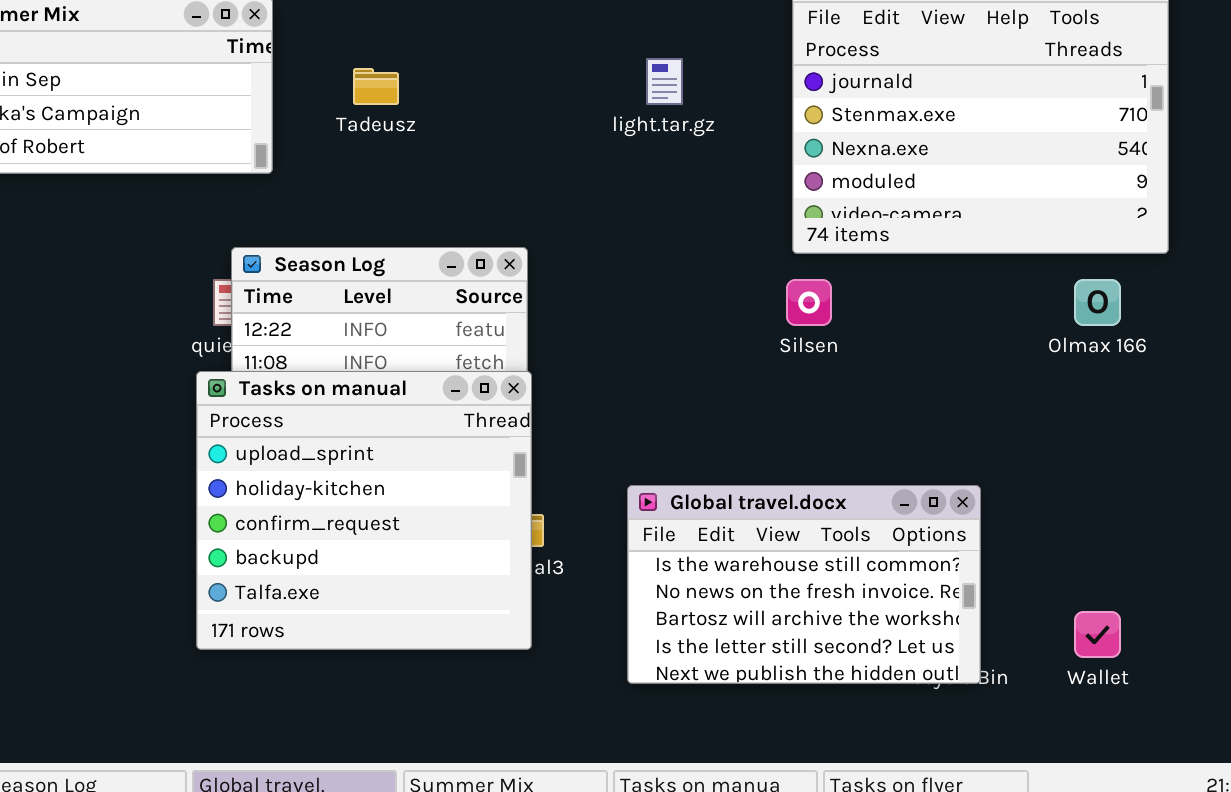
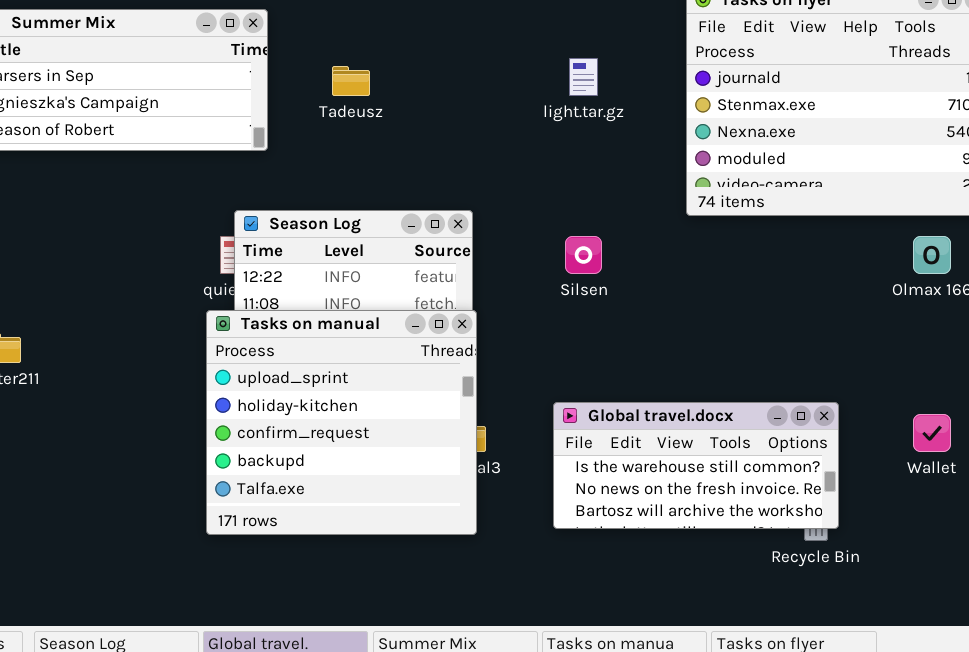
Silsen: [786,279,832,326] -> [565,236,602,274], moved
Global travel.docx: [627,485,981,684] -> [553,402,839,529], resized
Wallet: [1074,611,1121,658] -> [913,414,951,452], moved

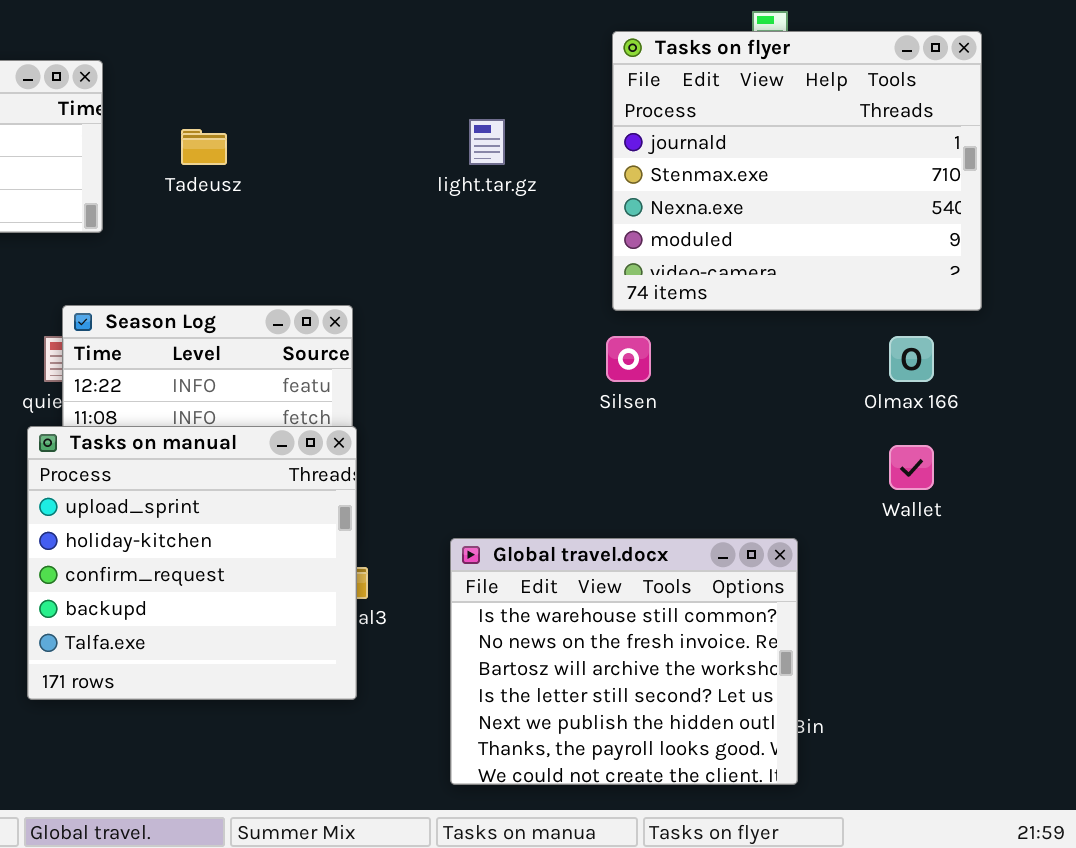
Silsen: [565,236,602,274] -> [606,336,651,382], moved
Global travel.docx: [553,402,839,529] -> [450,538,798,785], resized
Wallet: [913,414,951,452] -> [889,445,934,490], moved

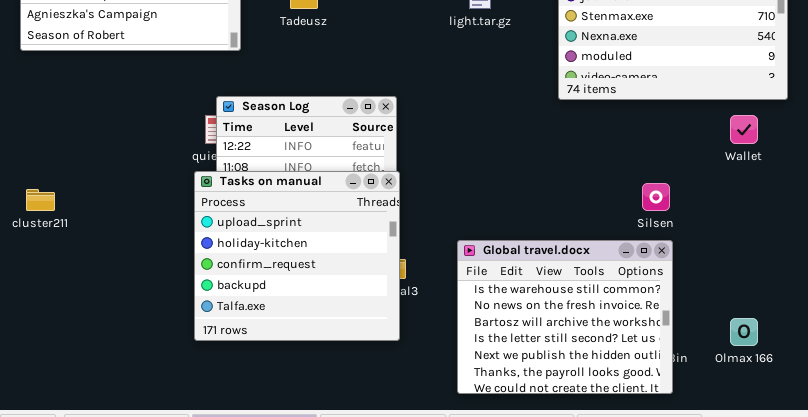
Silsen: [606,336,651,382] -> [642,183,670,211], moved
Olmax 166: [889,336,934,382] -> [730,318,758,346], moved
Wallet: [889,445,934,490] -> [730,115,758,144], moved

